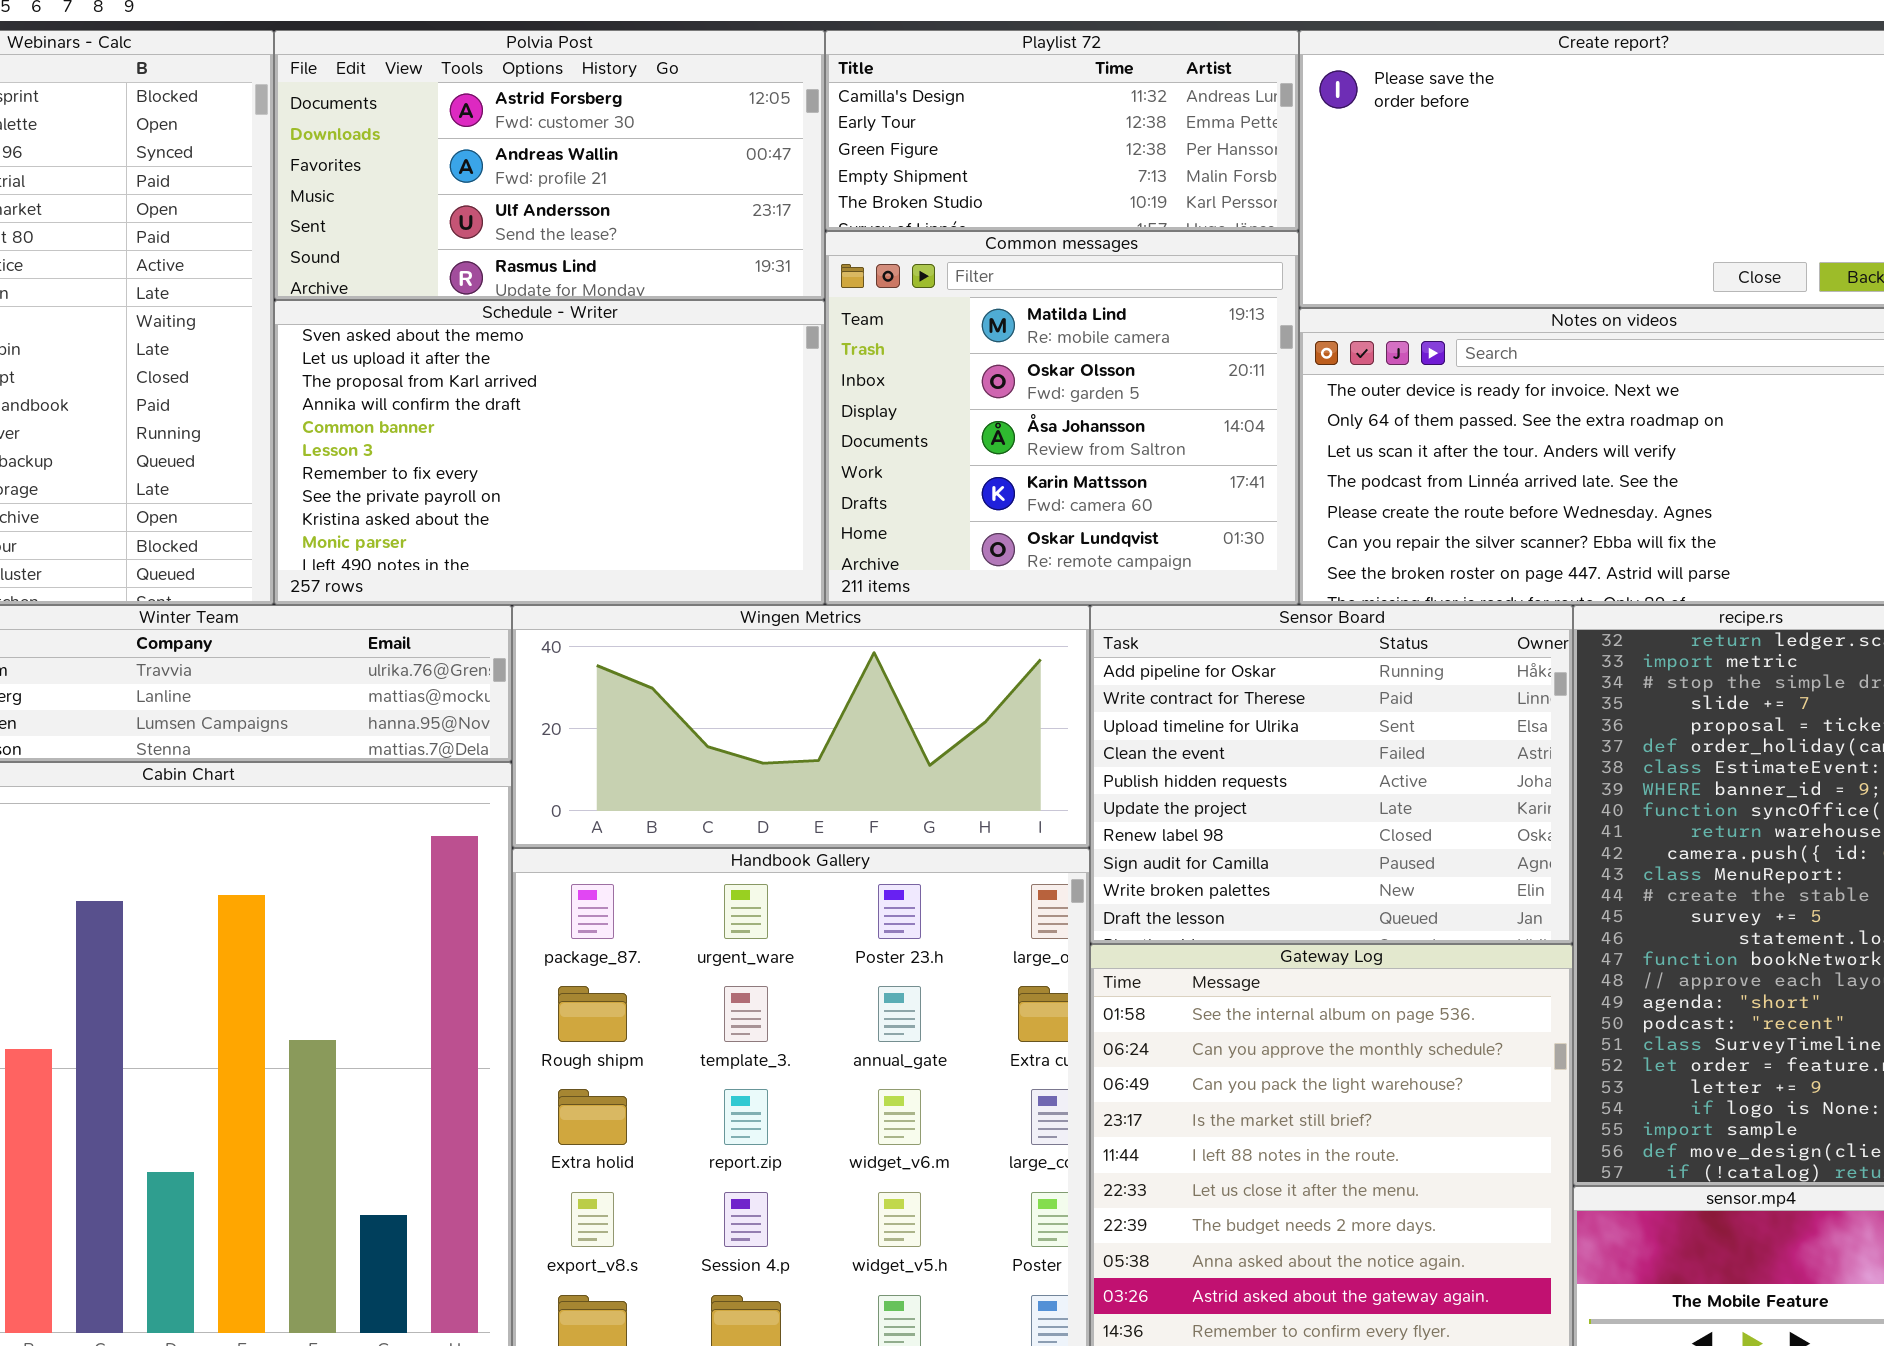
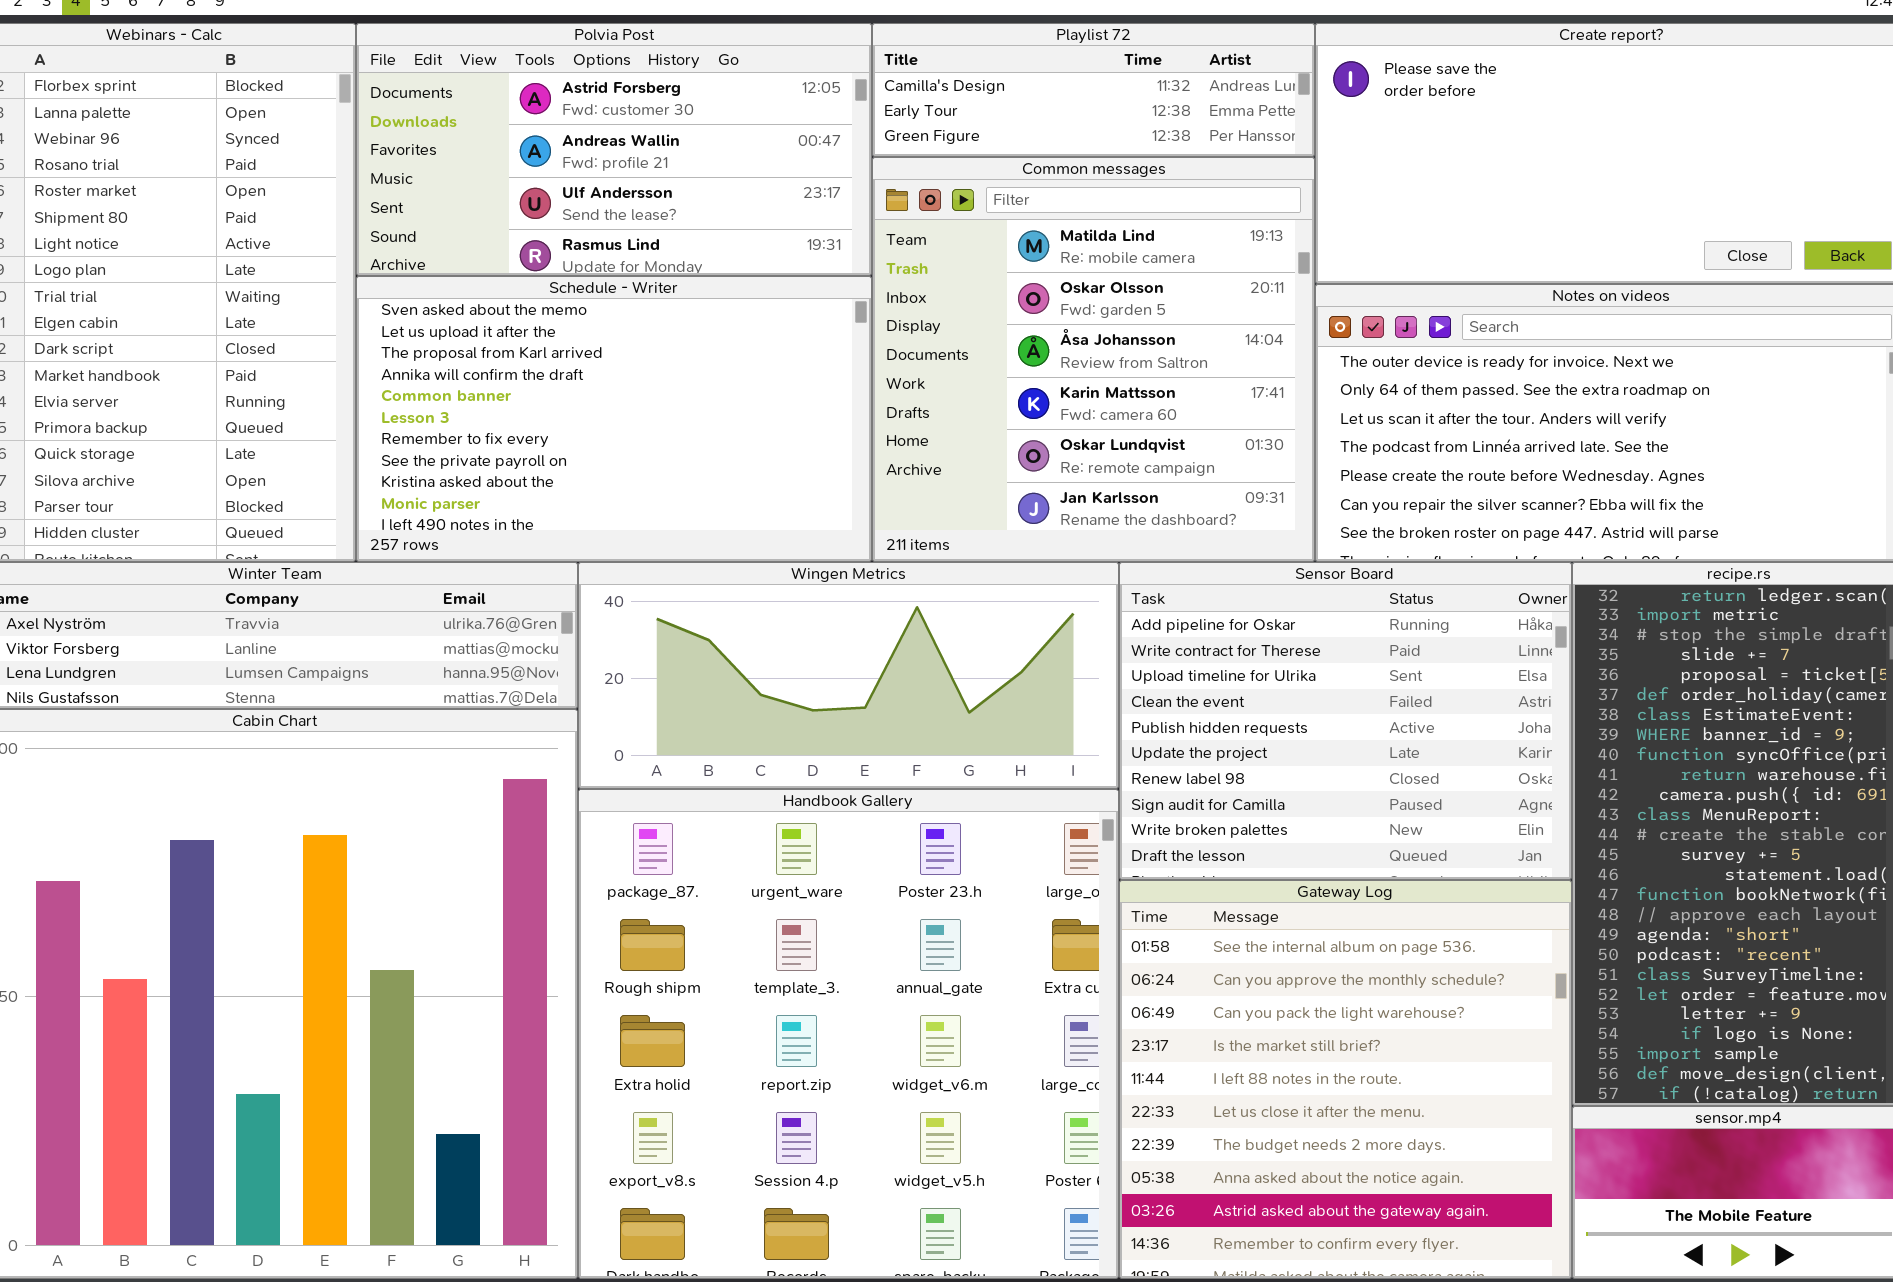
Playlist 72: [825,30,1299,231] -> [872,23,1315,157], resized
Common messages: [825,231,1299,605] -> [872,157,1315,562], resized

